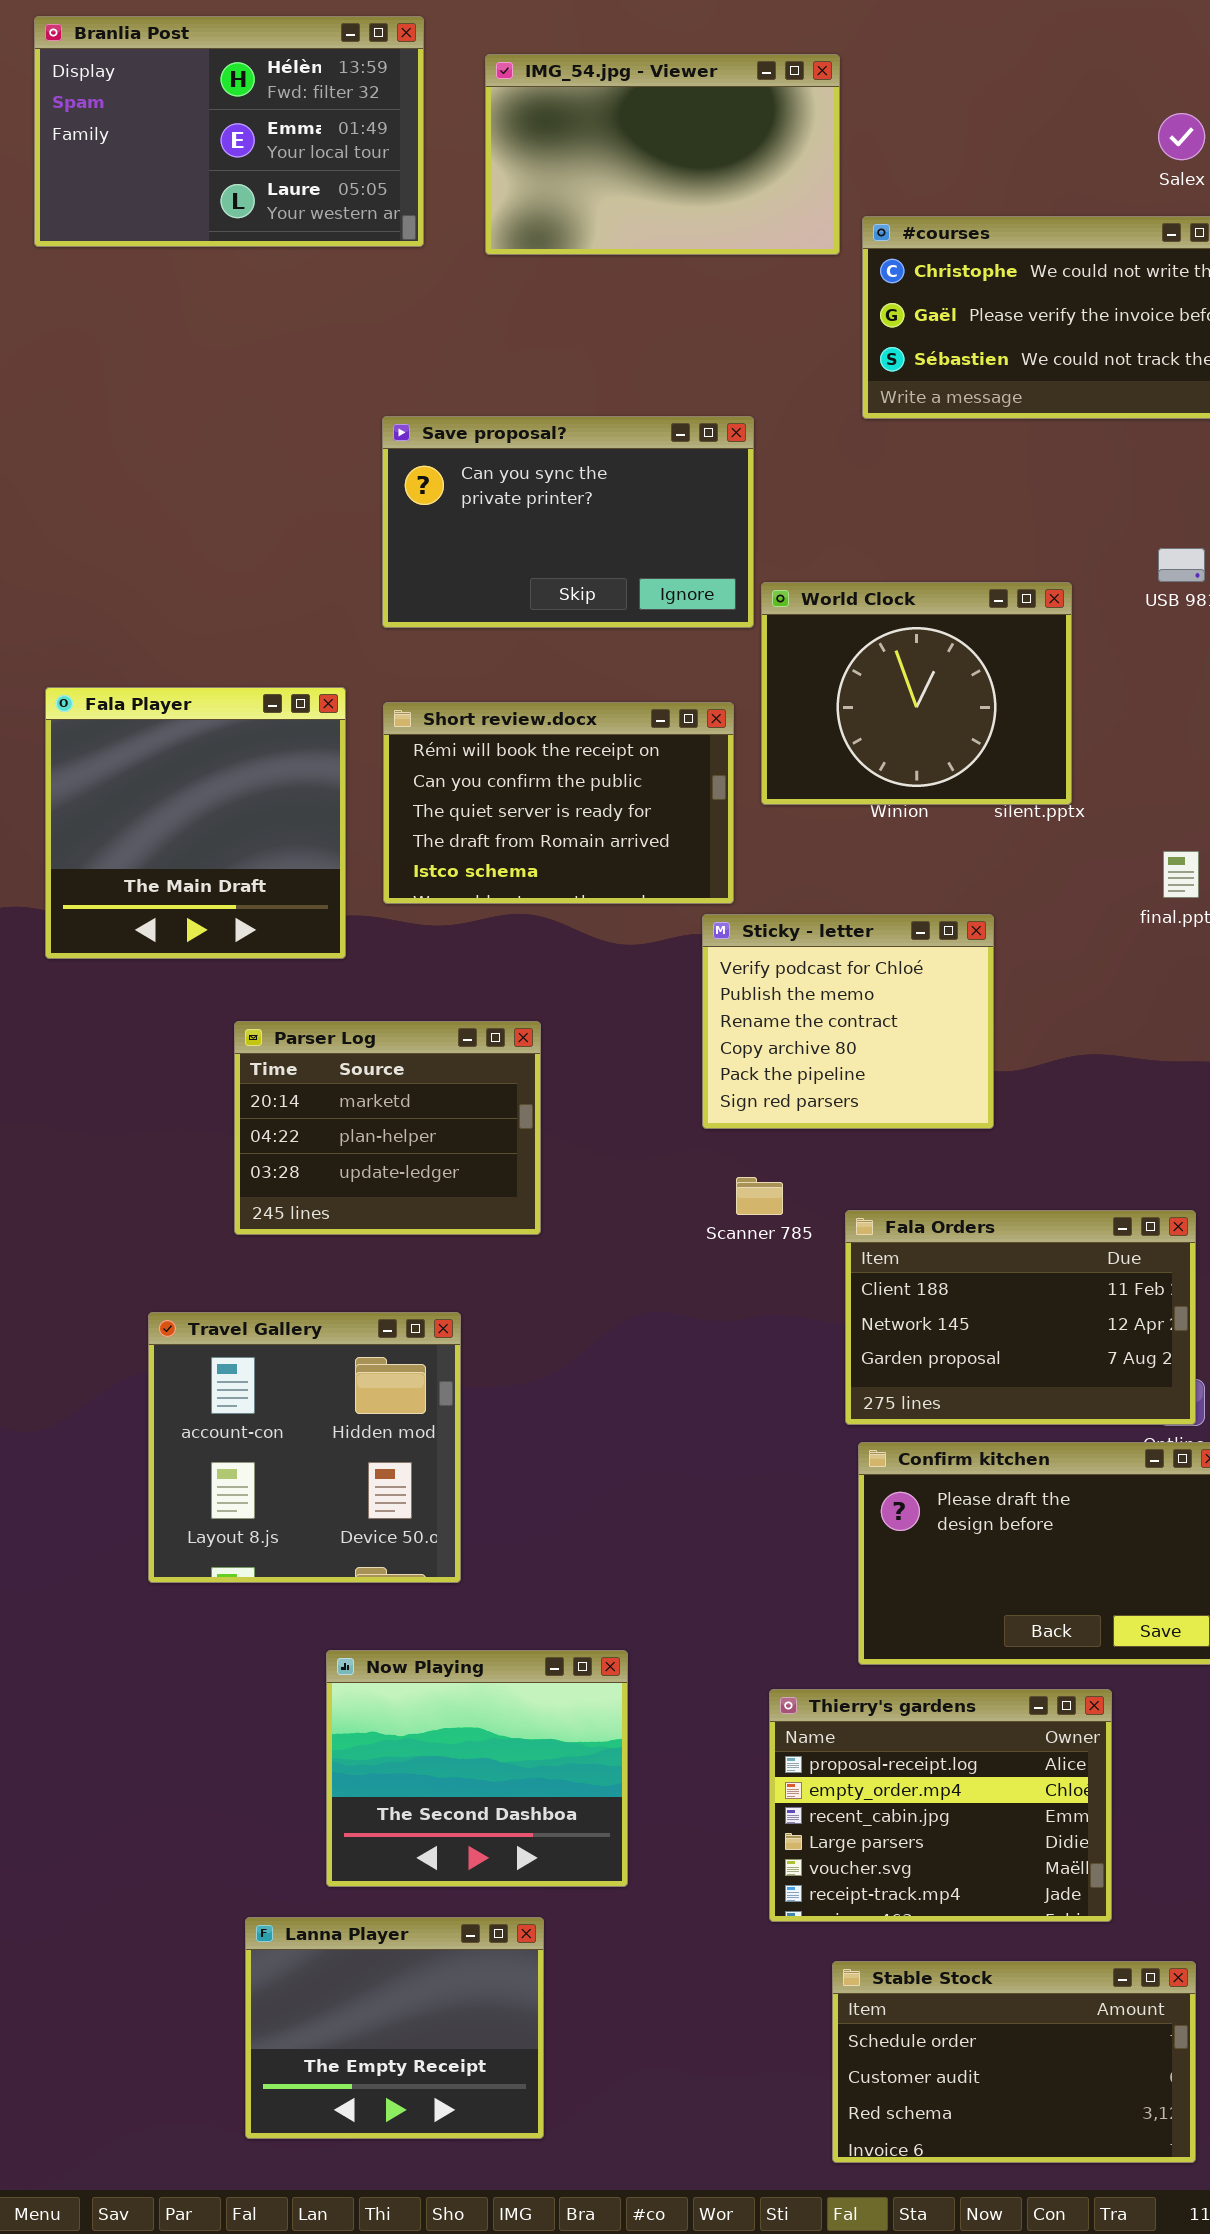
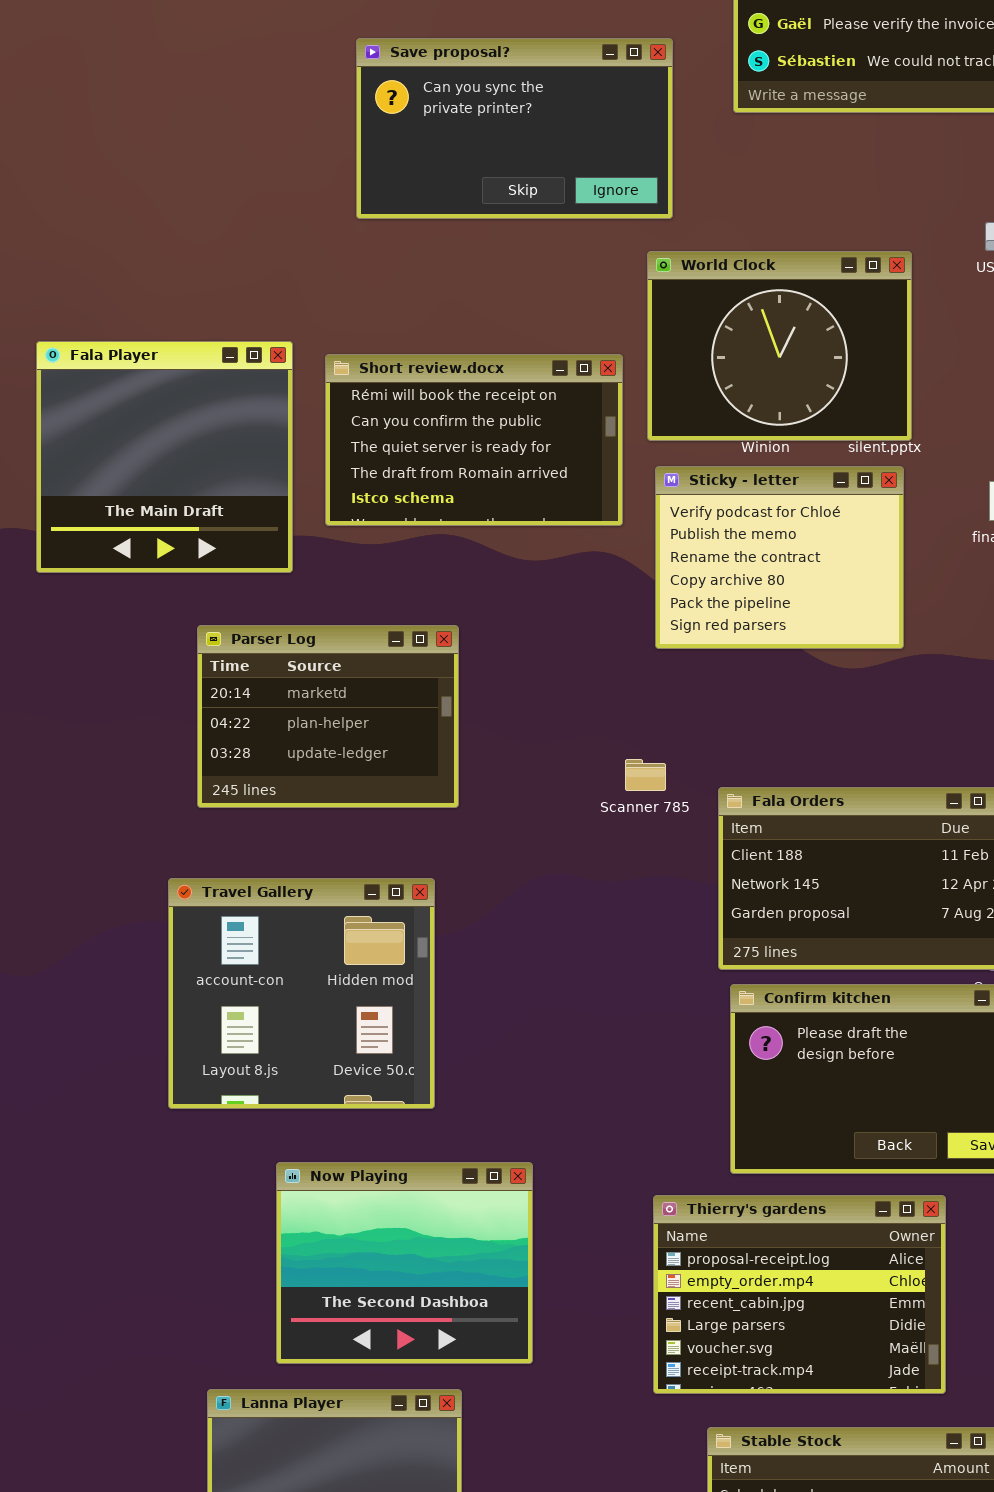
Save proposal?: [382,416,754,628] -> [356,38,673,219], moved
Sticky - letter: [702,914,994,1129] -> [655,466,904,649], moved
Travel Gallery: [148,1312,461,1583] -> [168,878,435,1109], moved

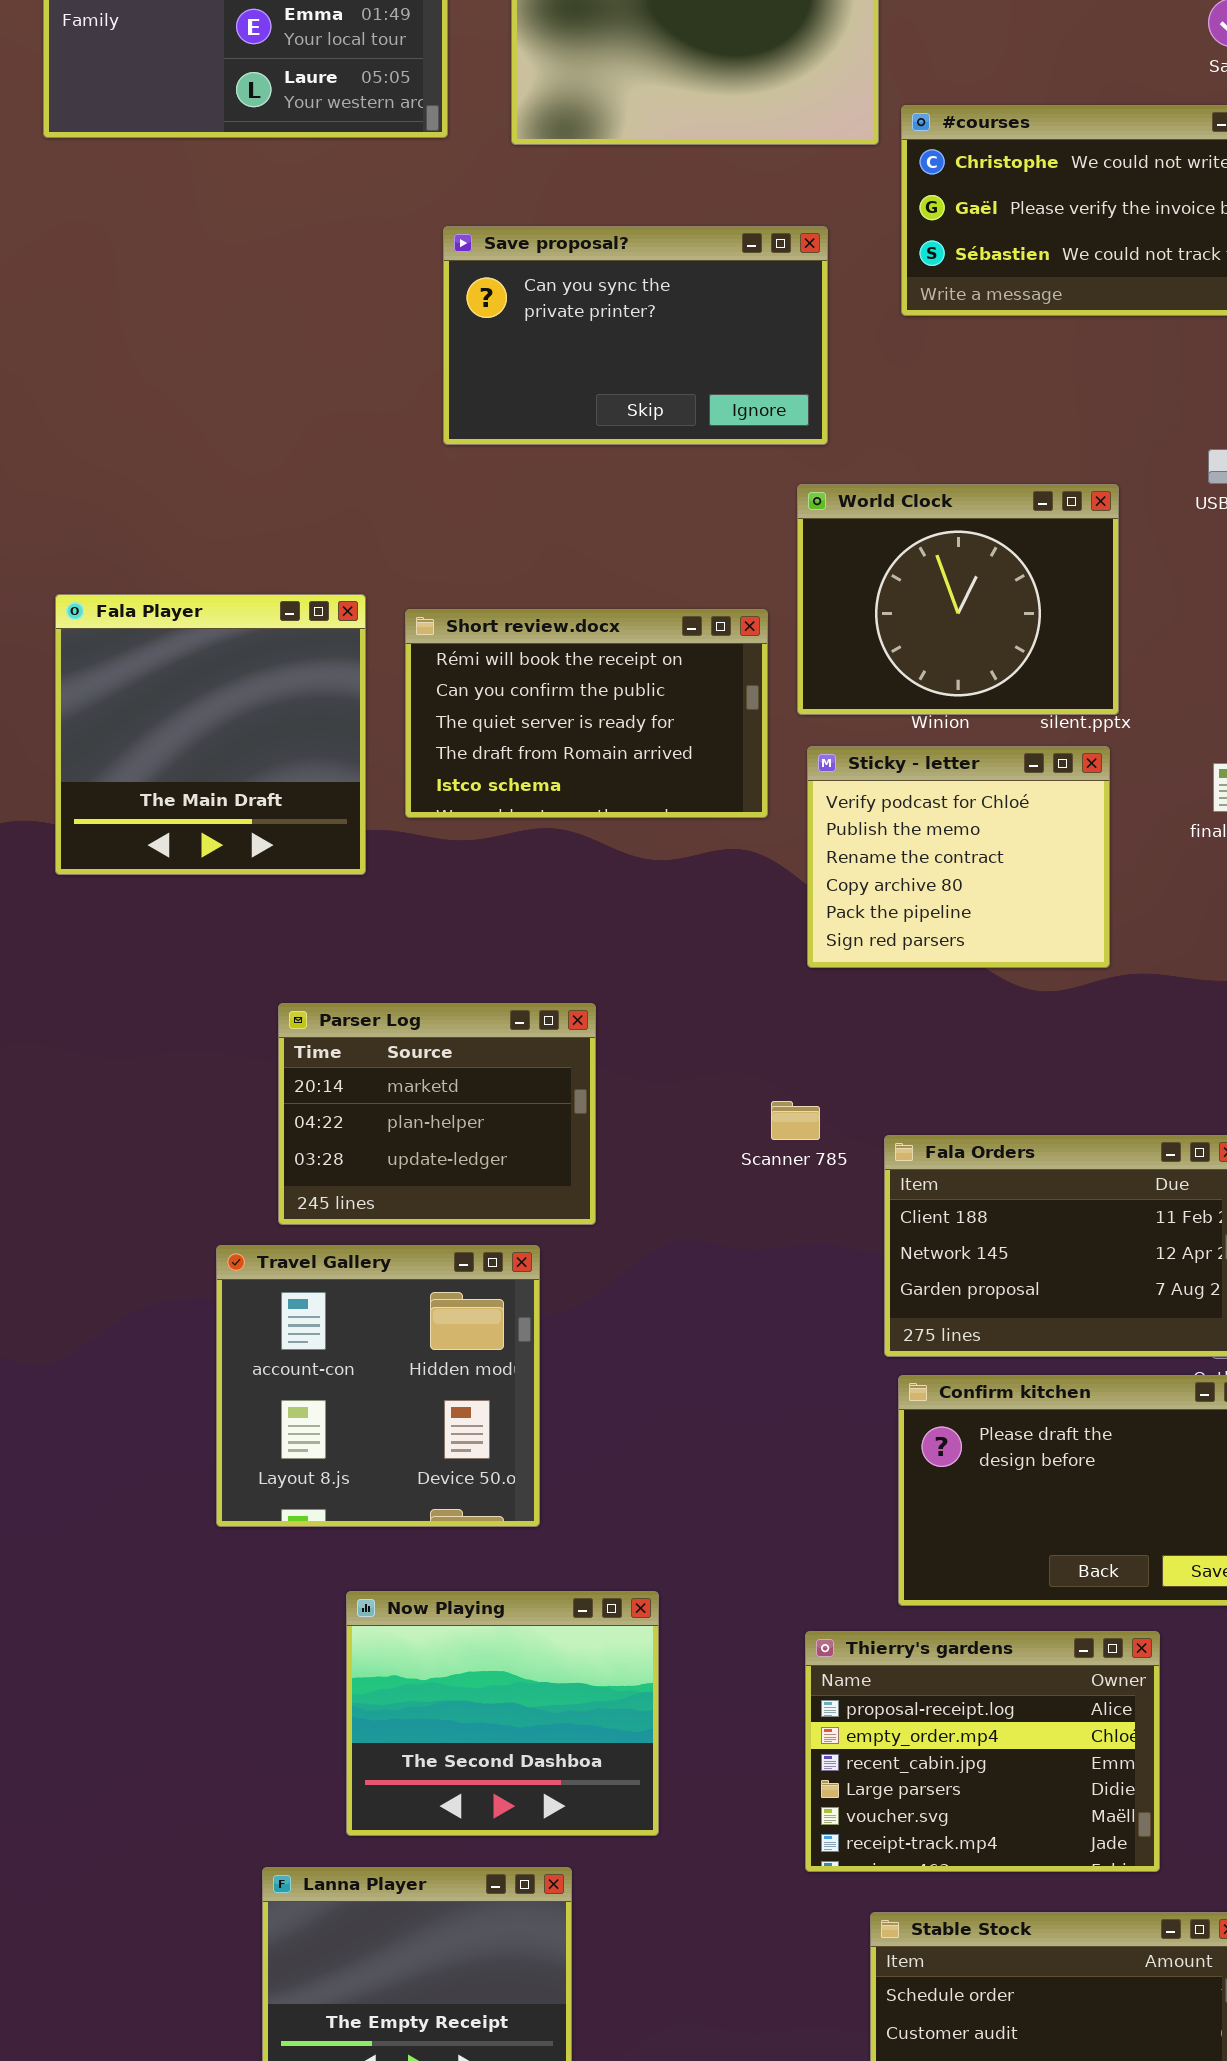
Parser Log: [197,625,459,808] -> [278,1003,596,1225], moved

